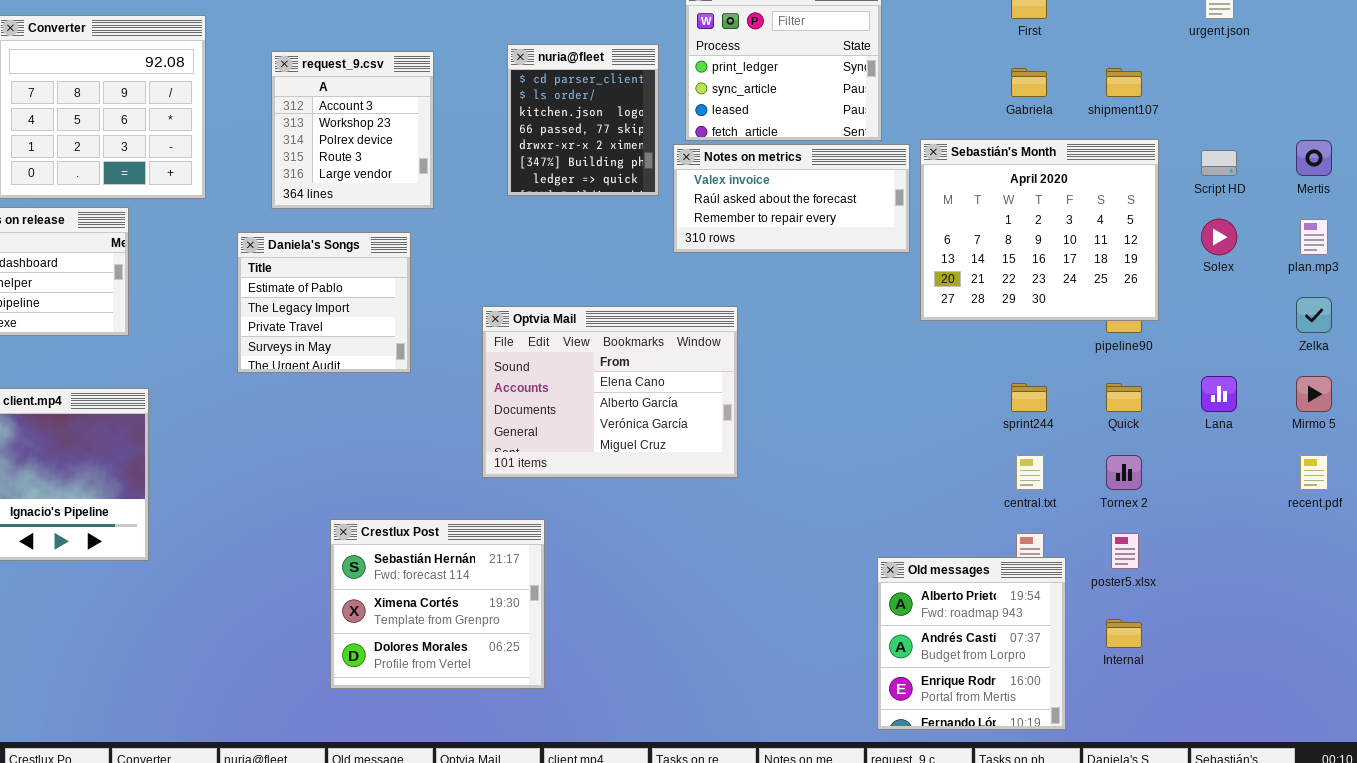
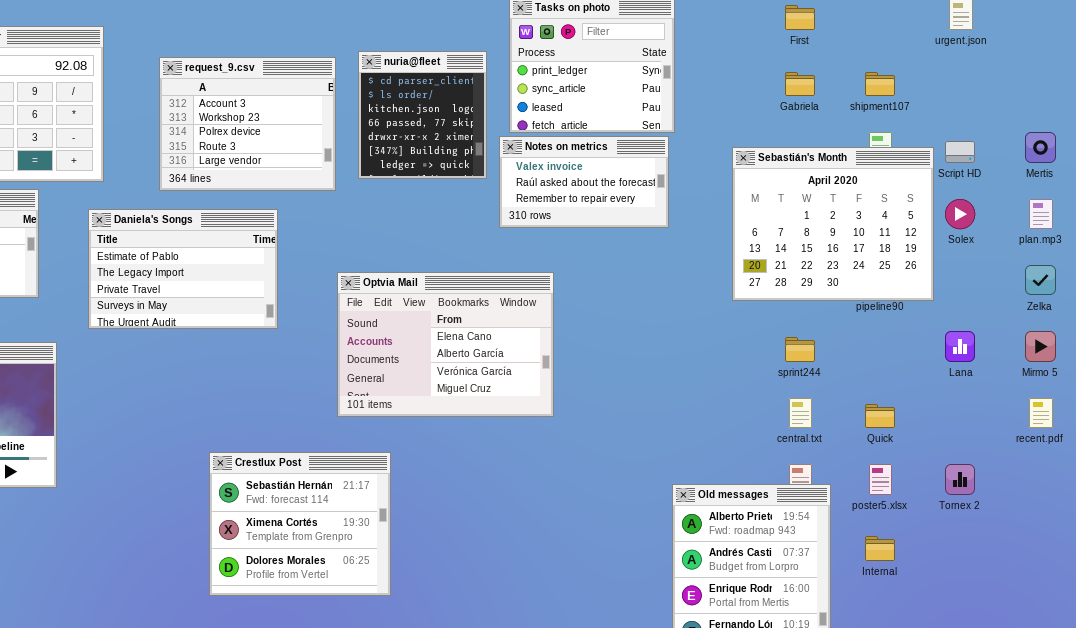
request_9.csv: [271,51,434,209] -> [159,57,336,191], resized
Sebastián's Month: [920,139,1159,321] -> [732,147,934,301], moved
Notes on metrics: [673,144,910,253] -> [499,136,669,228], resized
Daniela's Songs: [237,232,411,373] -> [88,209,278,329], resized
Quick: [1106,383,1142,412] -> [865,404,895,428], moved
Tornex 2: [1106,455,1142,490] -> [945,464,975,495], moved

